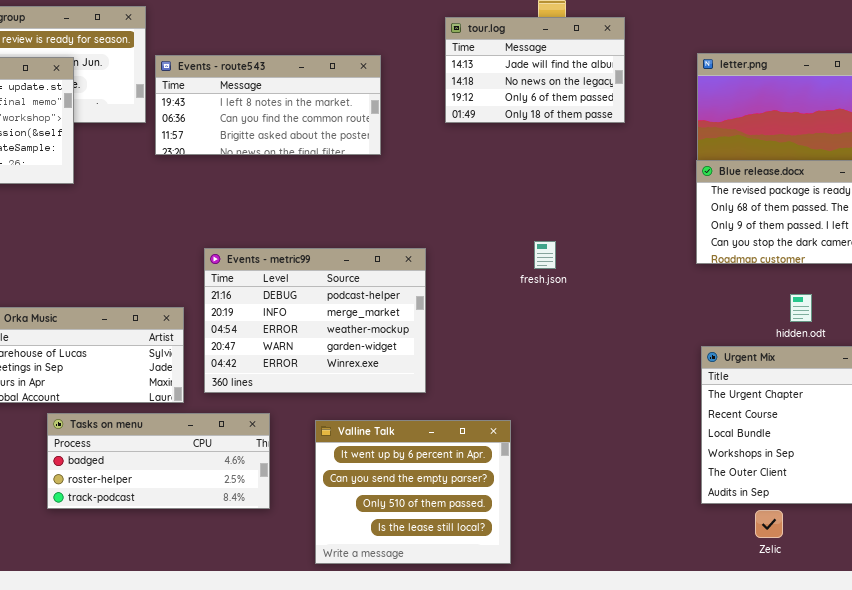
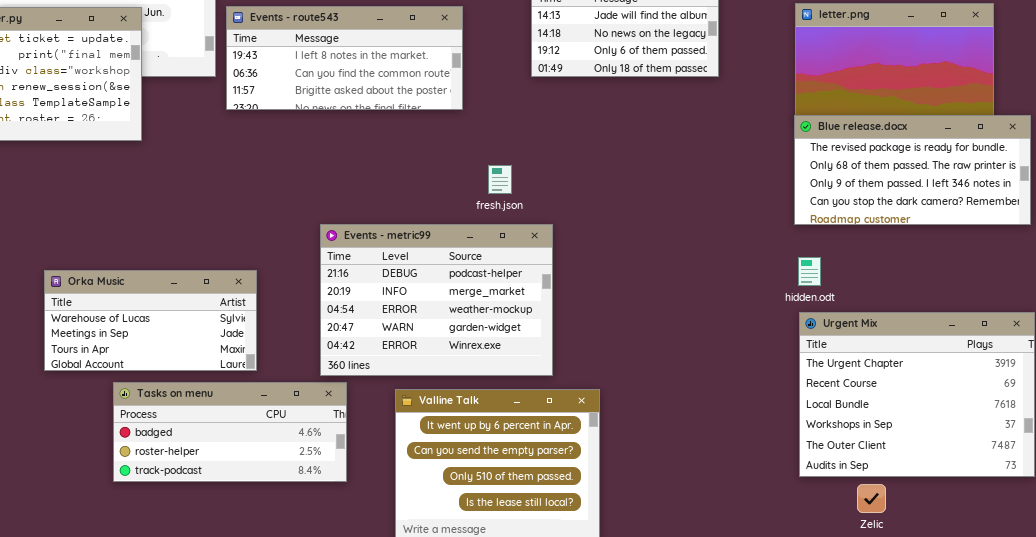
fresh.json: [534,241,556,269] -> [488,165,512,194], moved
Events - metric99: [204,248,426,393] -> [320,224,553,376], moved
hidden.odt: [790,294,812,322] -> [798,257,821,286], moved

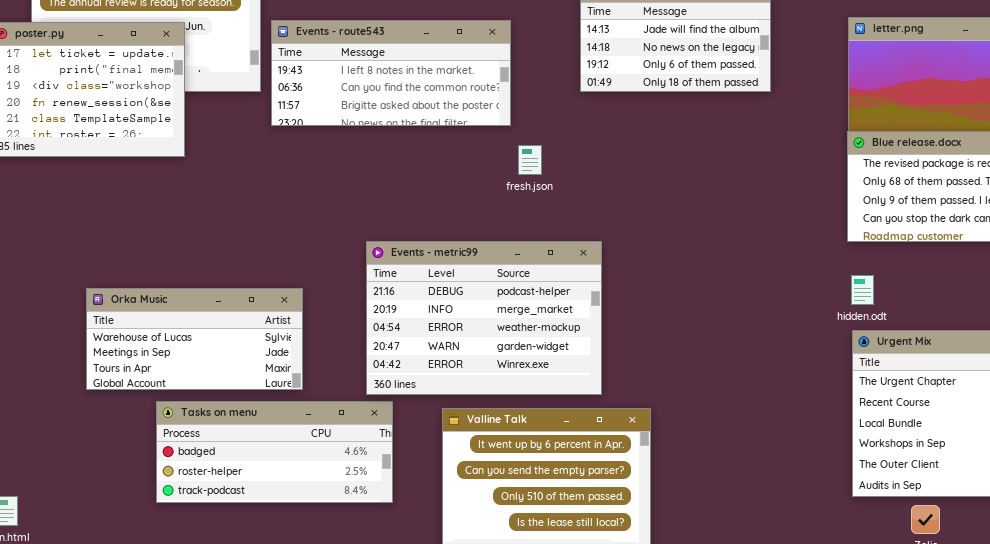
fresh.json: [488,165,512,194] -> [518,145,542,175], moved

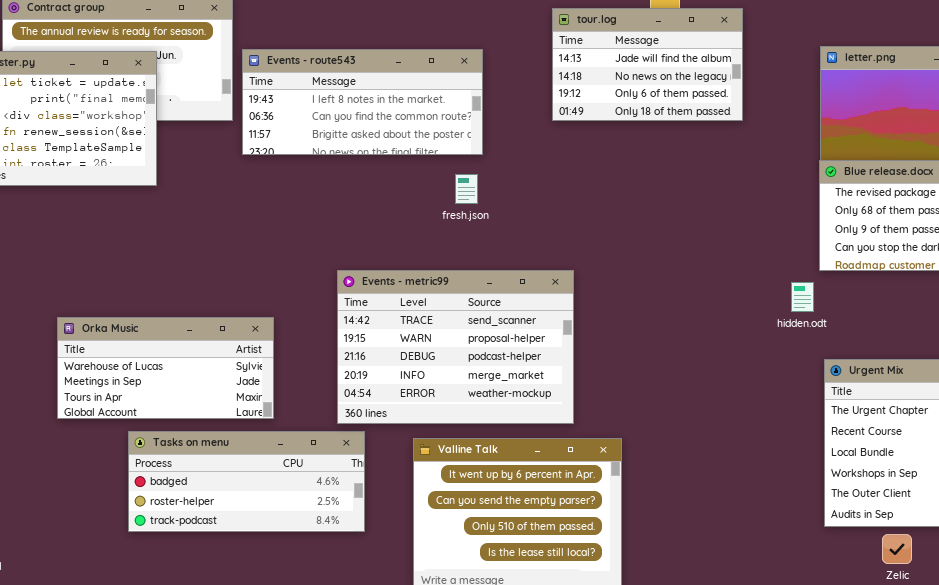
fresh.json: [518,145,542,175] -> [455,174,478,204], moved
Events - metric99: [366,241,602,395] -> [337,270,574,424], scrolled up 2 rows
hidden.odt: [851,275,874,305] -> [791,282,814,312], moved

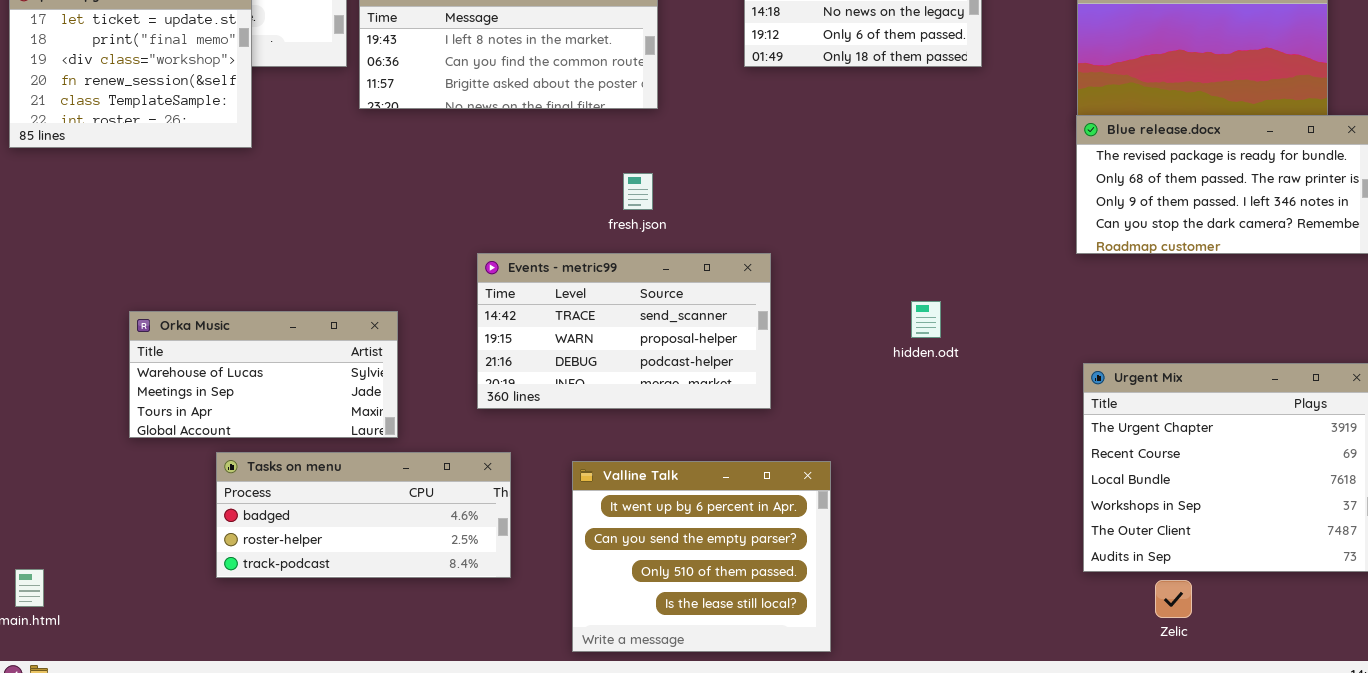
fresh.json: [455,174,478,204] -> [623,173,653,210], moved
Events - metric99: [337,270,574,424] -> [477,253,771,409], resized
hidden.odt: [791,282,814,312] -> [911,301,941,338], moved

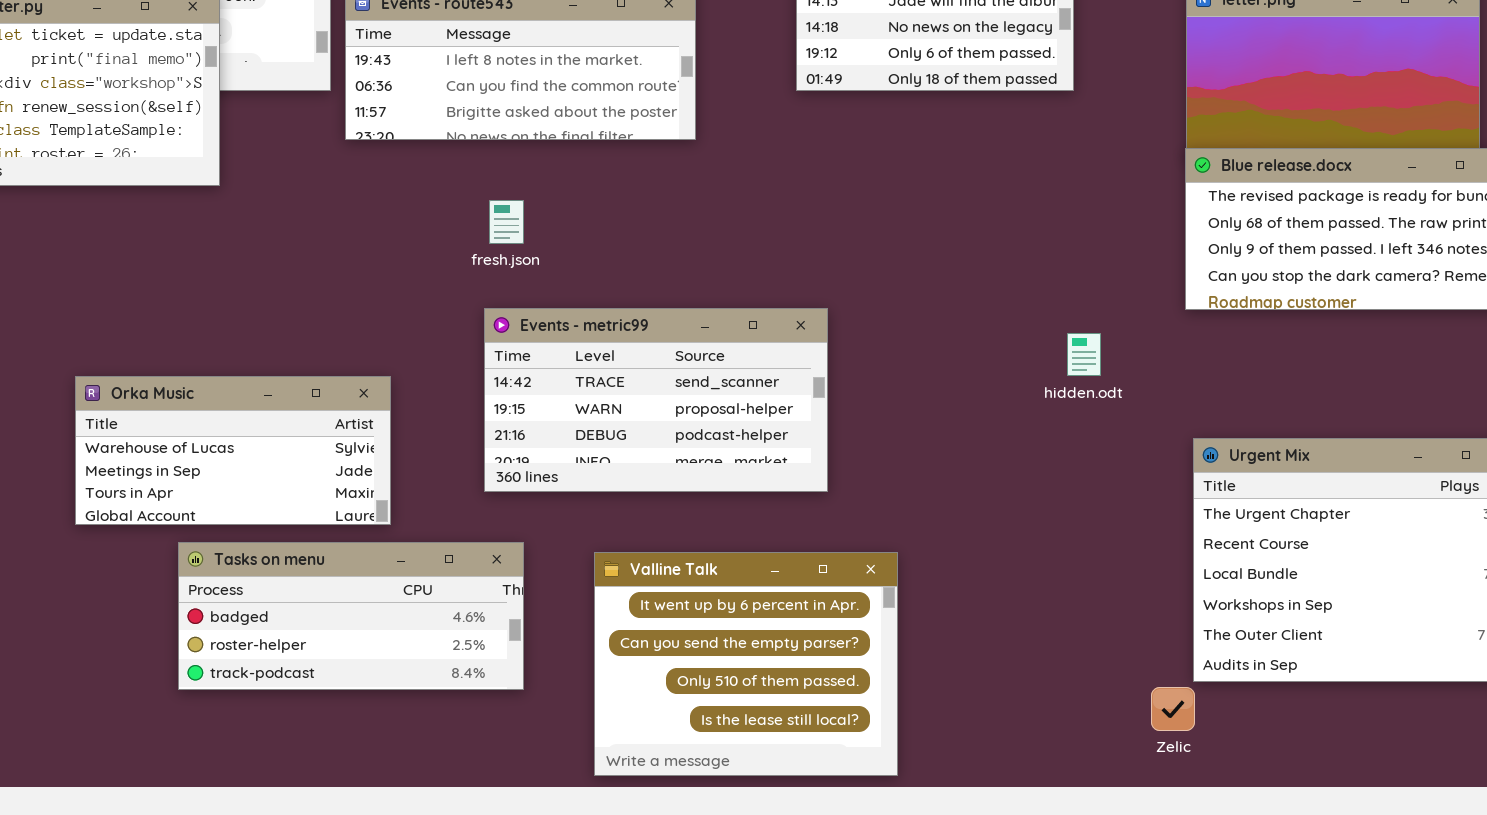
fresh.json: [623,173,653,210] -> [489,200,524,244], moved
hidden.odt: [911,301,941,338] -> [1067,333,1101,376], moved
Zelic: [1155,580,1192,618] -> [1151,687,1195,731], moved

